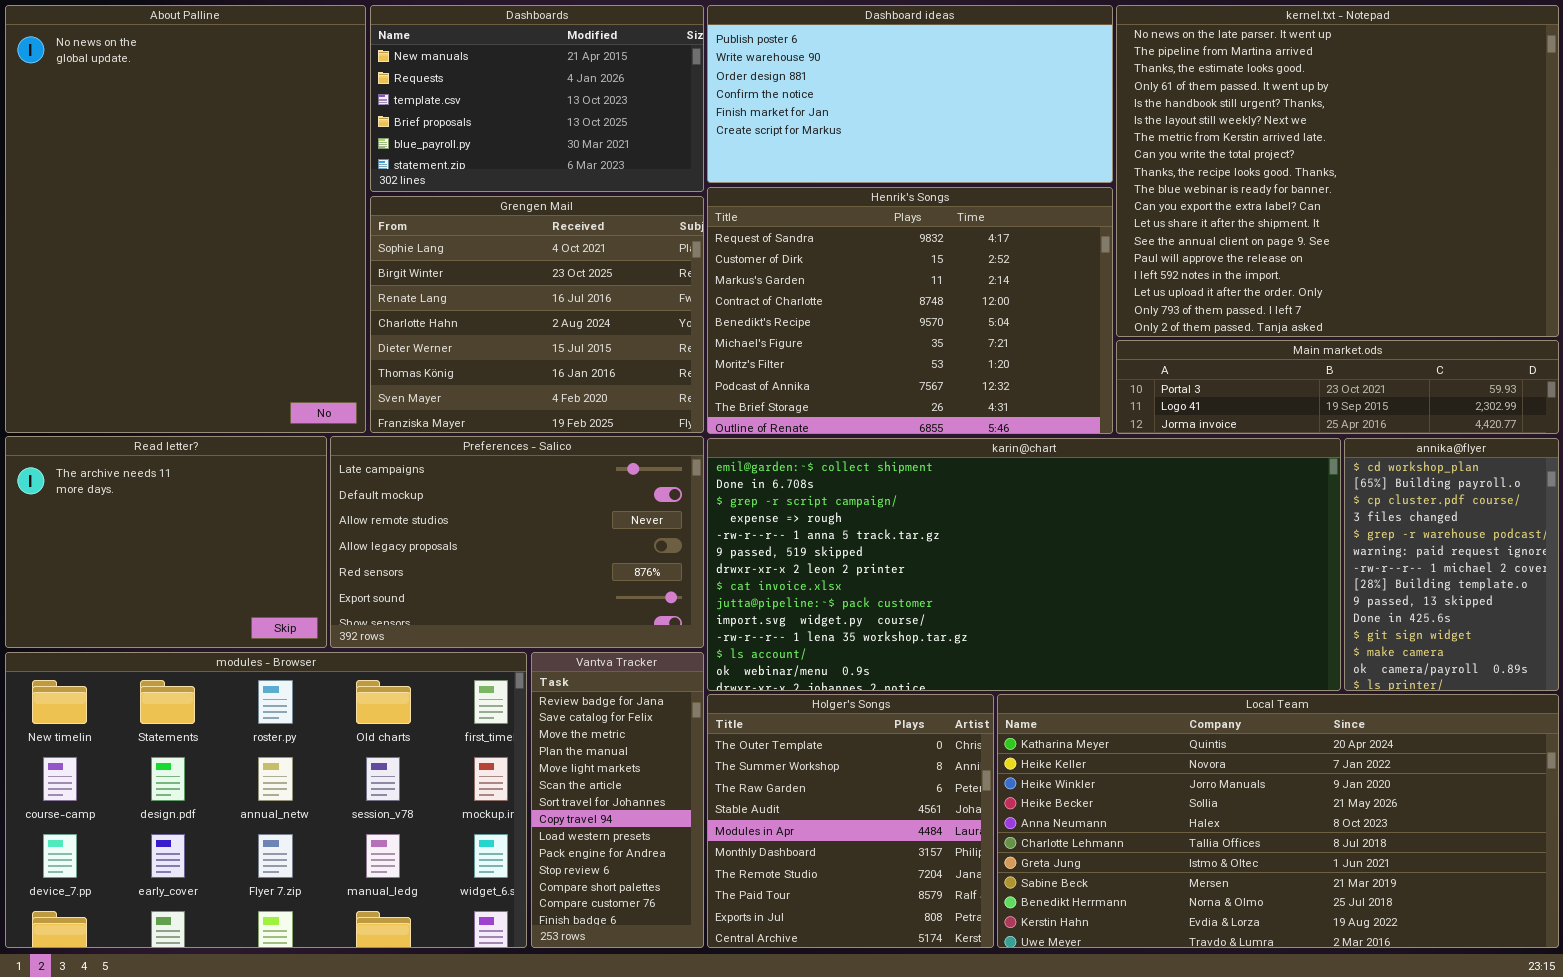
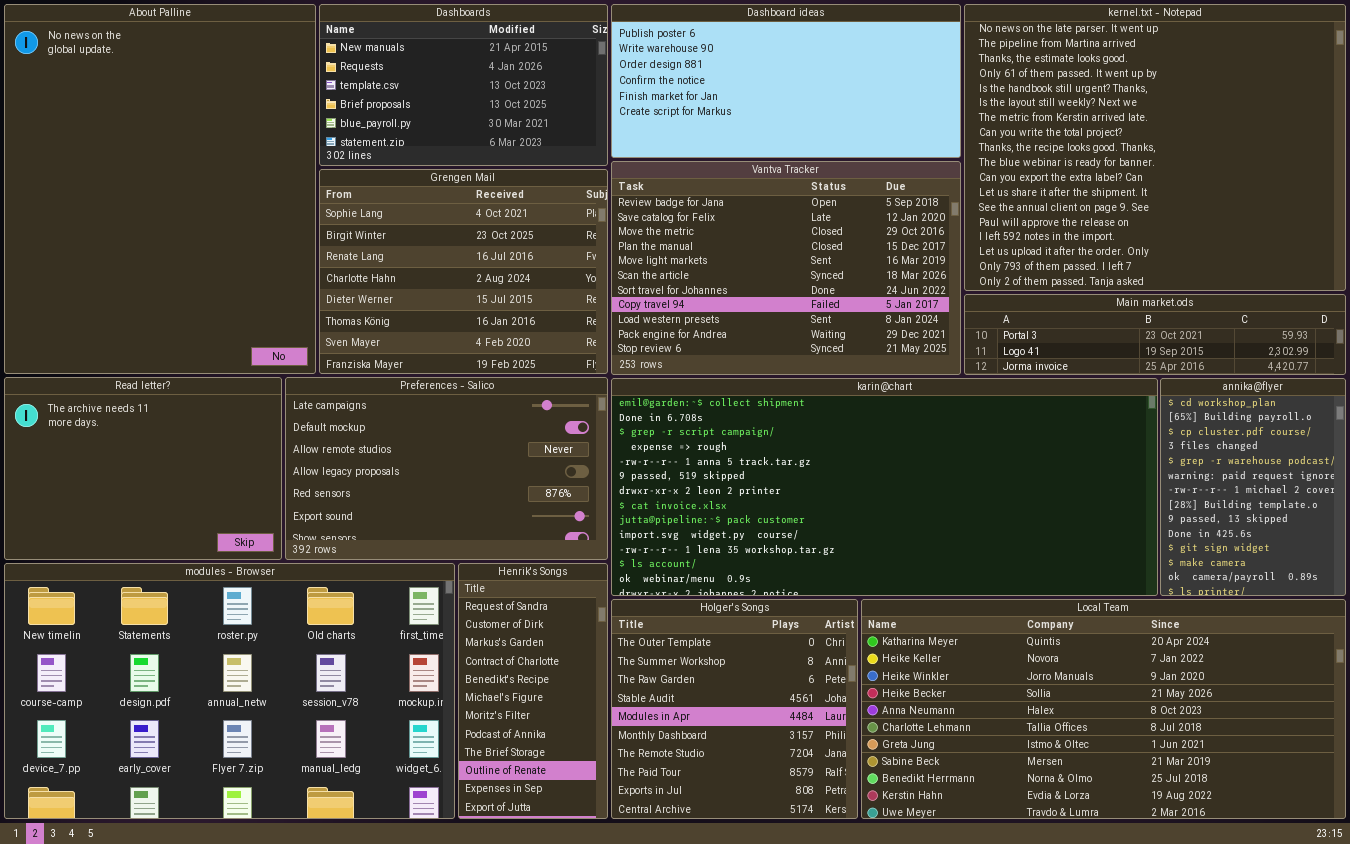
Henrik's Songs: [707,187,1113,434] -> [458,563,608,819], moved, resized
Vantva Tracker: [531,652,704,948] -> [611,161,961,375], moved, resized

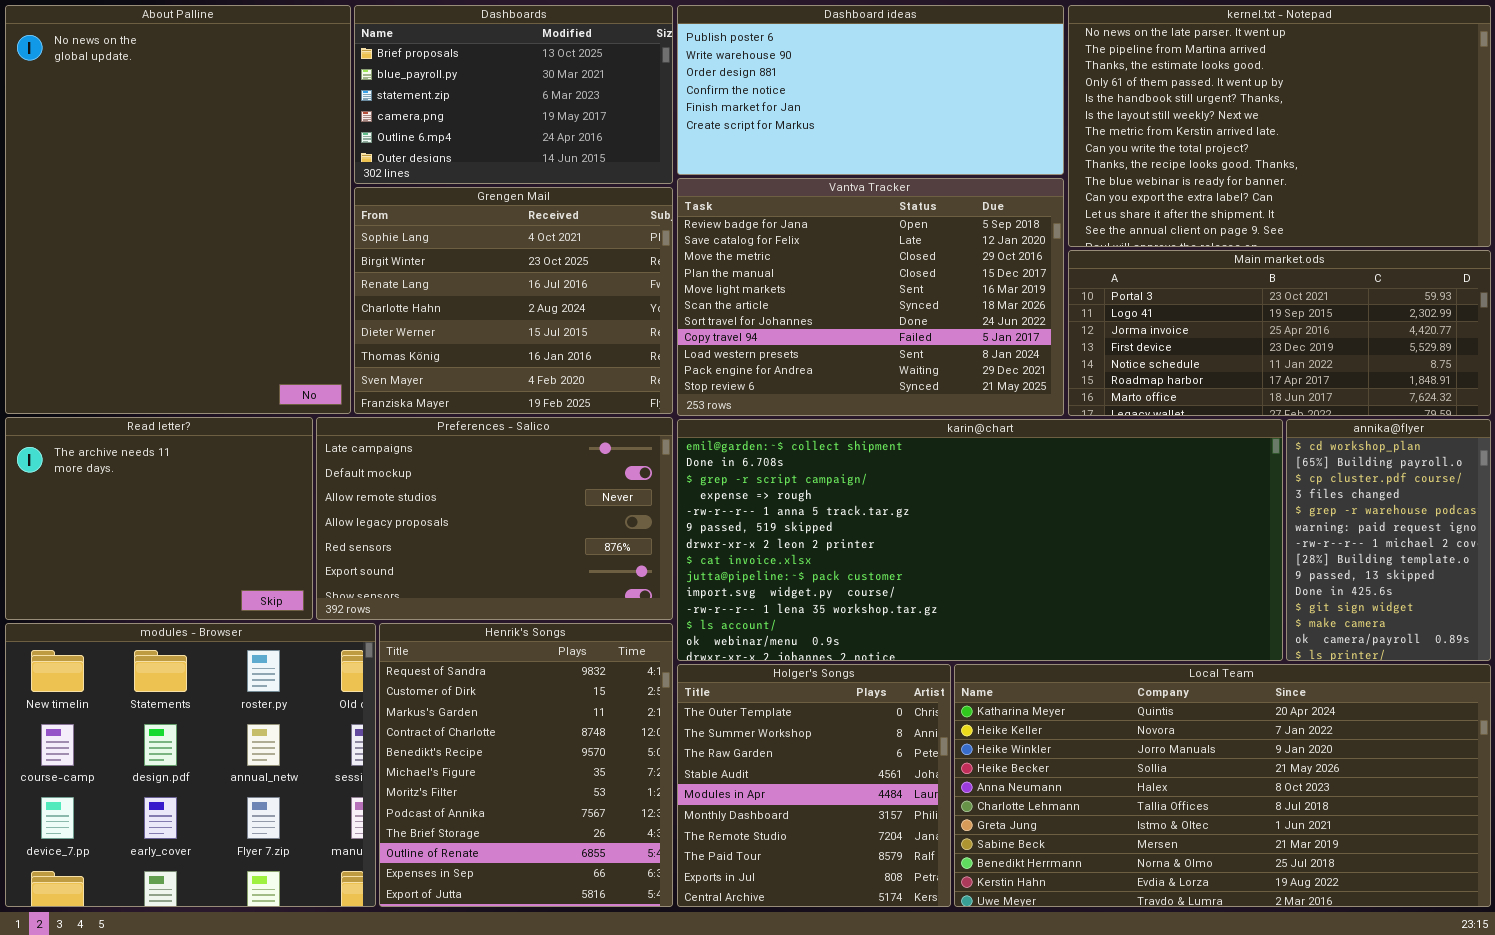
Dashboards: [319,4,608,166] -> [354,5,673,184], scrolled down 3 rows
kernel.txt - Notepad: [964,4,1346,291] -> [1068,5,1491,247], resized
Main market.ods: [964,294,1346,375] -> [1068,250,1491,416], resized
modules - Browser: [4,563,455,819] -> [5,623,376,907], resized
Henrik's Songs: [458,563,608,819] -> [379,623,673,907], resized

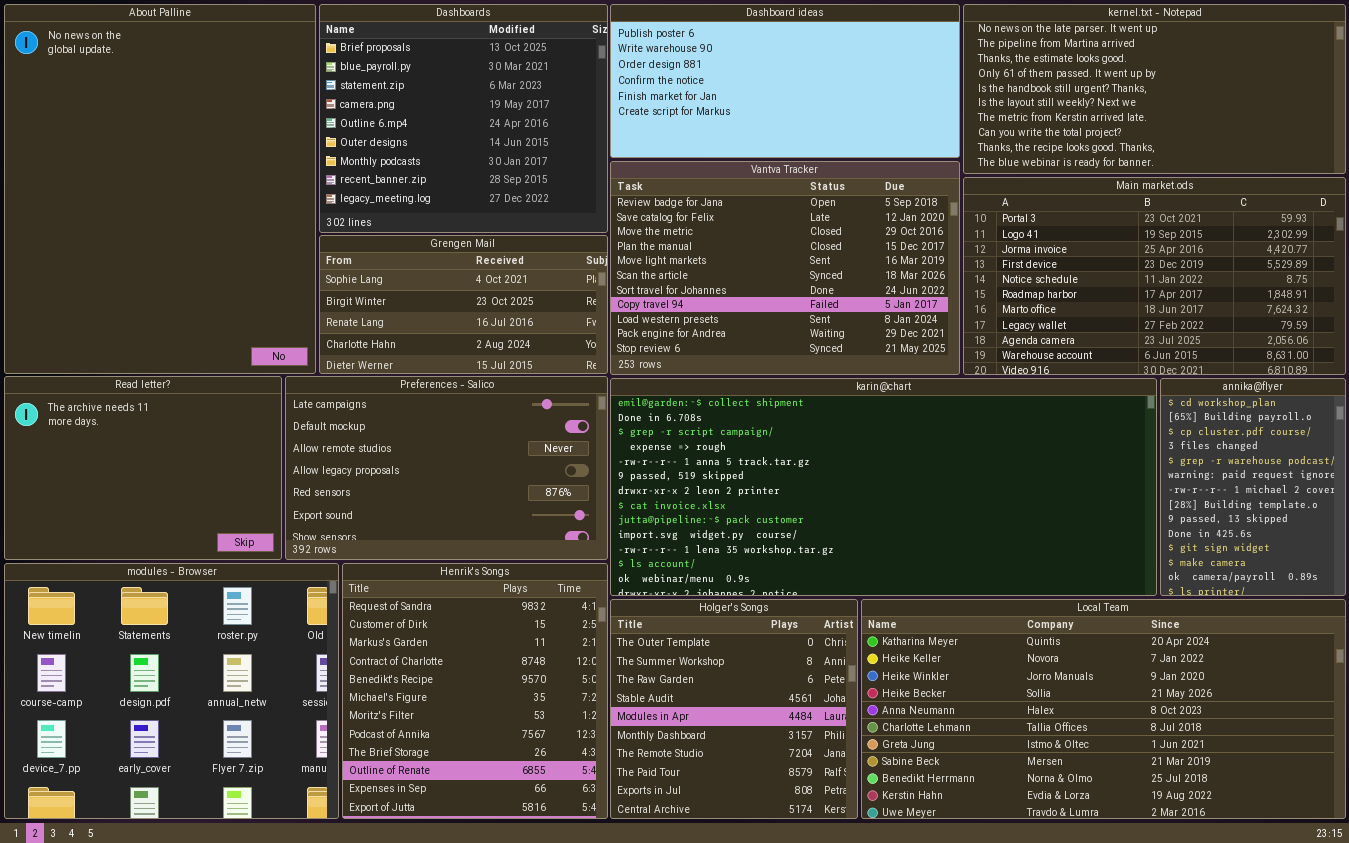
Dashboards: [354,5,673,184] -> [319,4,608,233], resized
kernel.txt - Notepad: [1068,5,1491,247] -> [963,4,1346,174], resized
Grengen Mail: [354,187,673,414] -> [319,235,608,374], resized
Main market.ods: [1068,250,1491,416] -> [963,177,1346,375], resized

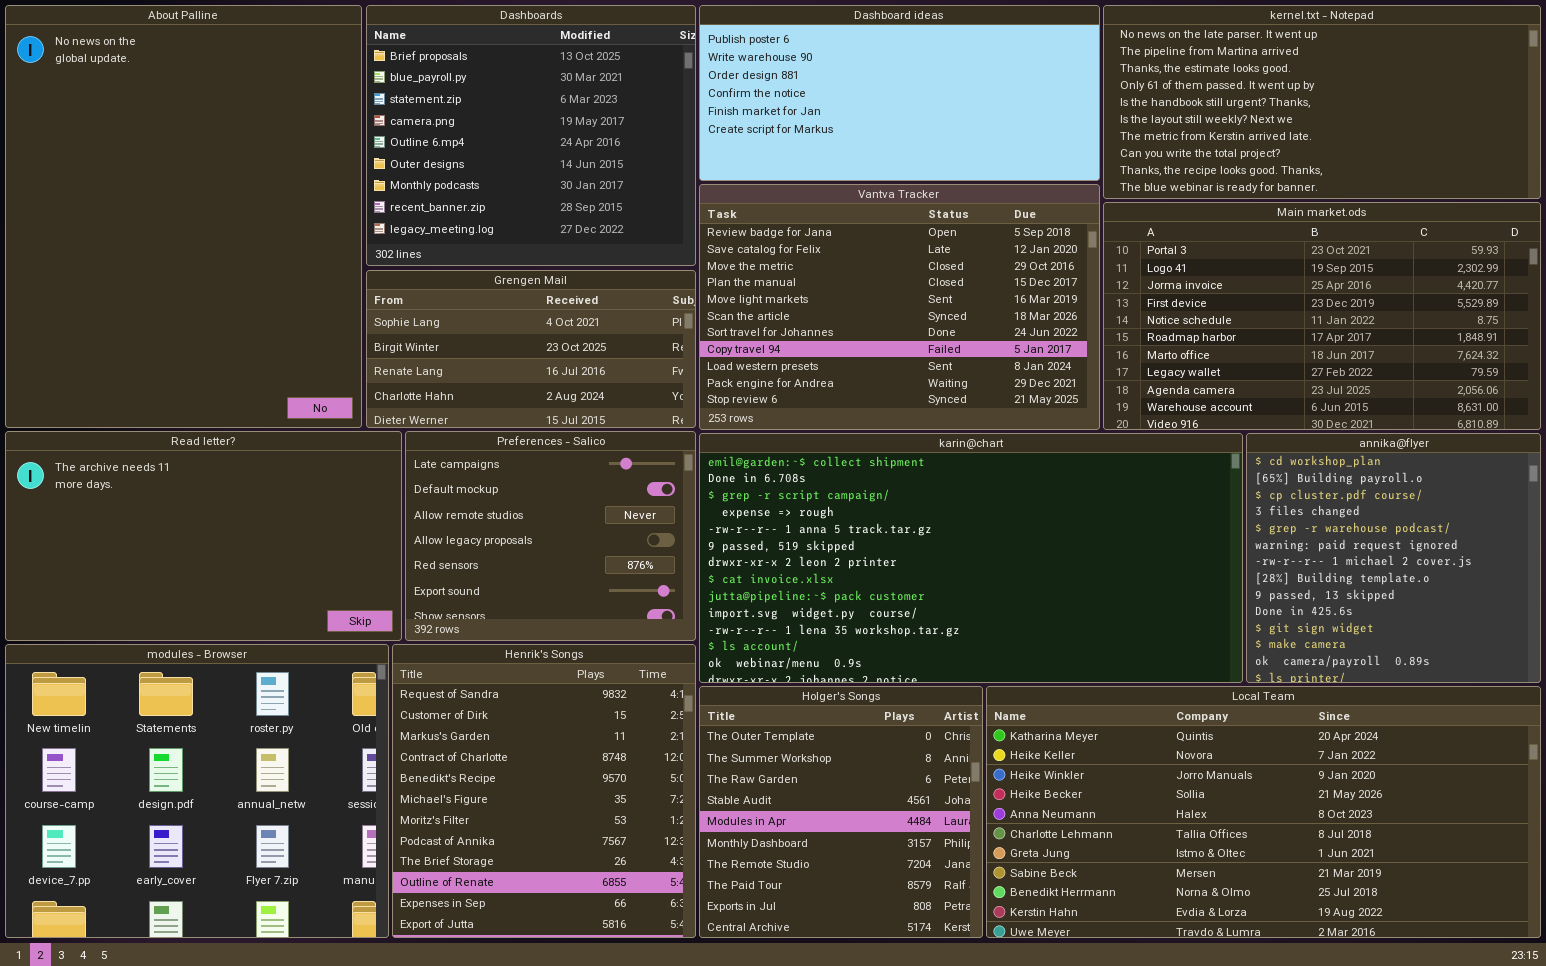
Read letter?: [4,376,282,560] -> [5,431,402,641], resized
Preferences - Salico: [285,376,608,560] -> [405,431,696,641], resized
karin@chart: [610,378,1157,596] -> [699,433,1243,683], resized
annika@flyer: [1160,378,1346,596] -> [1246,433,1541,683], resized

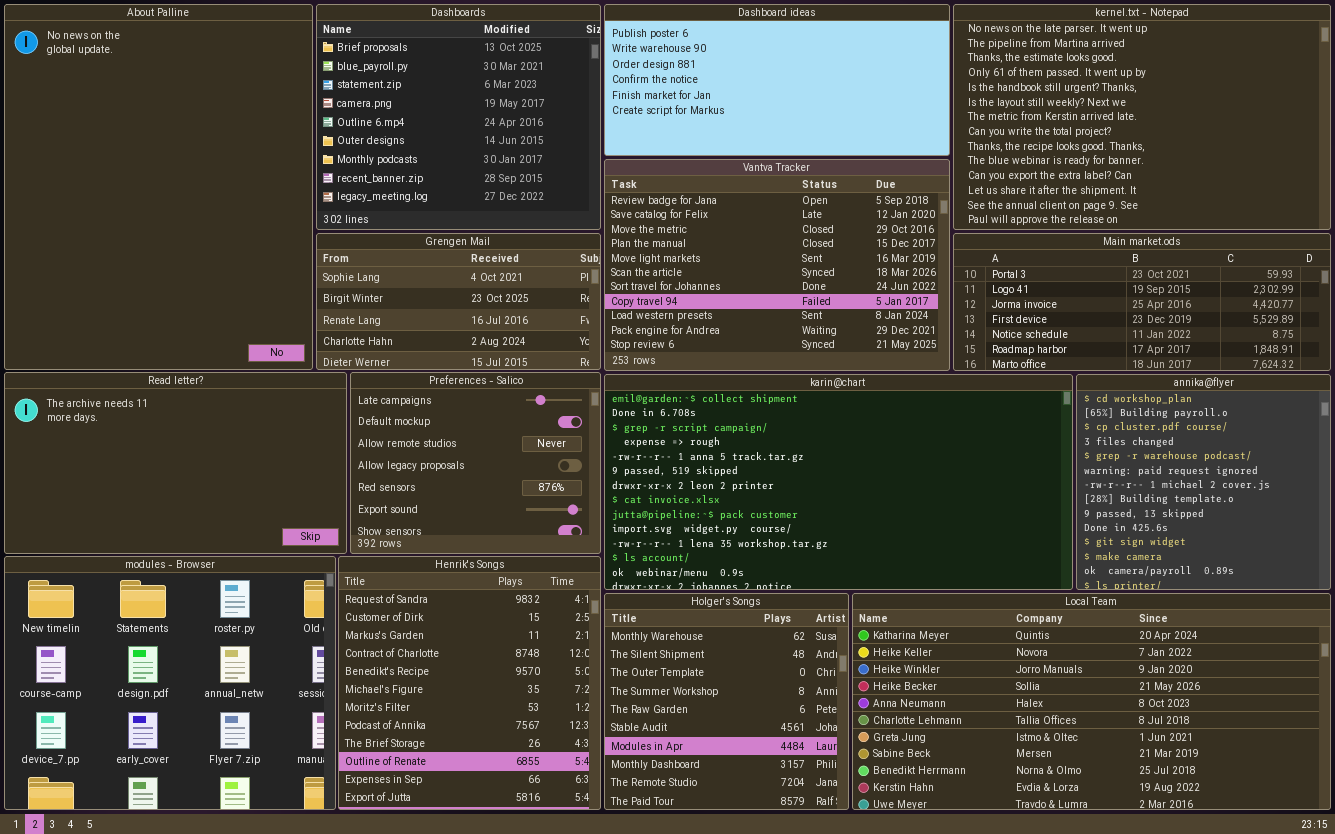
kernel.txt - Notepad: [1103,5,1541,199] -> [953,4,1331,230], resized
Main market.ods: [1103,202,1541,430] -> [953,233,1331,371], resized
Holger's Songs: [699,686,983,938] -> [604,593,849,810], scrolled up 2 rows

